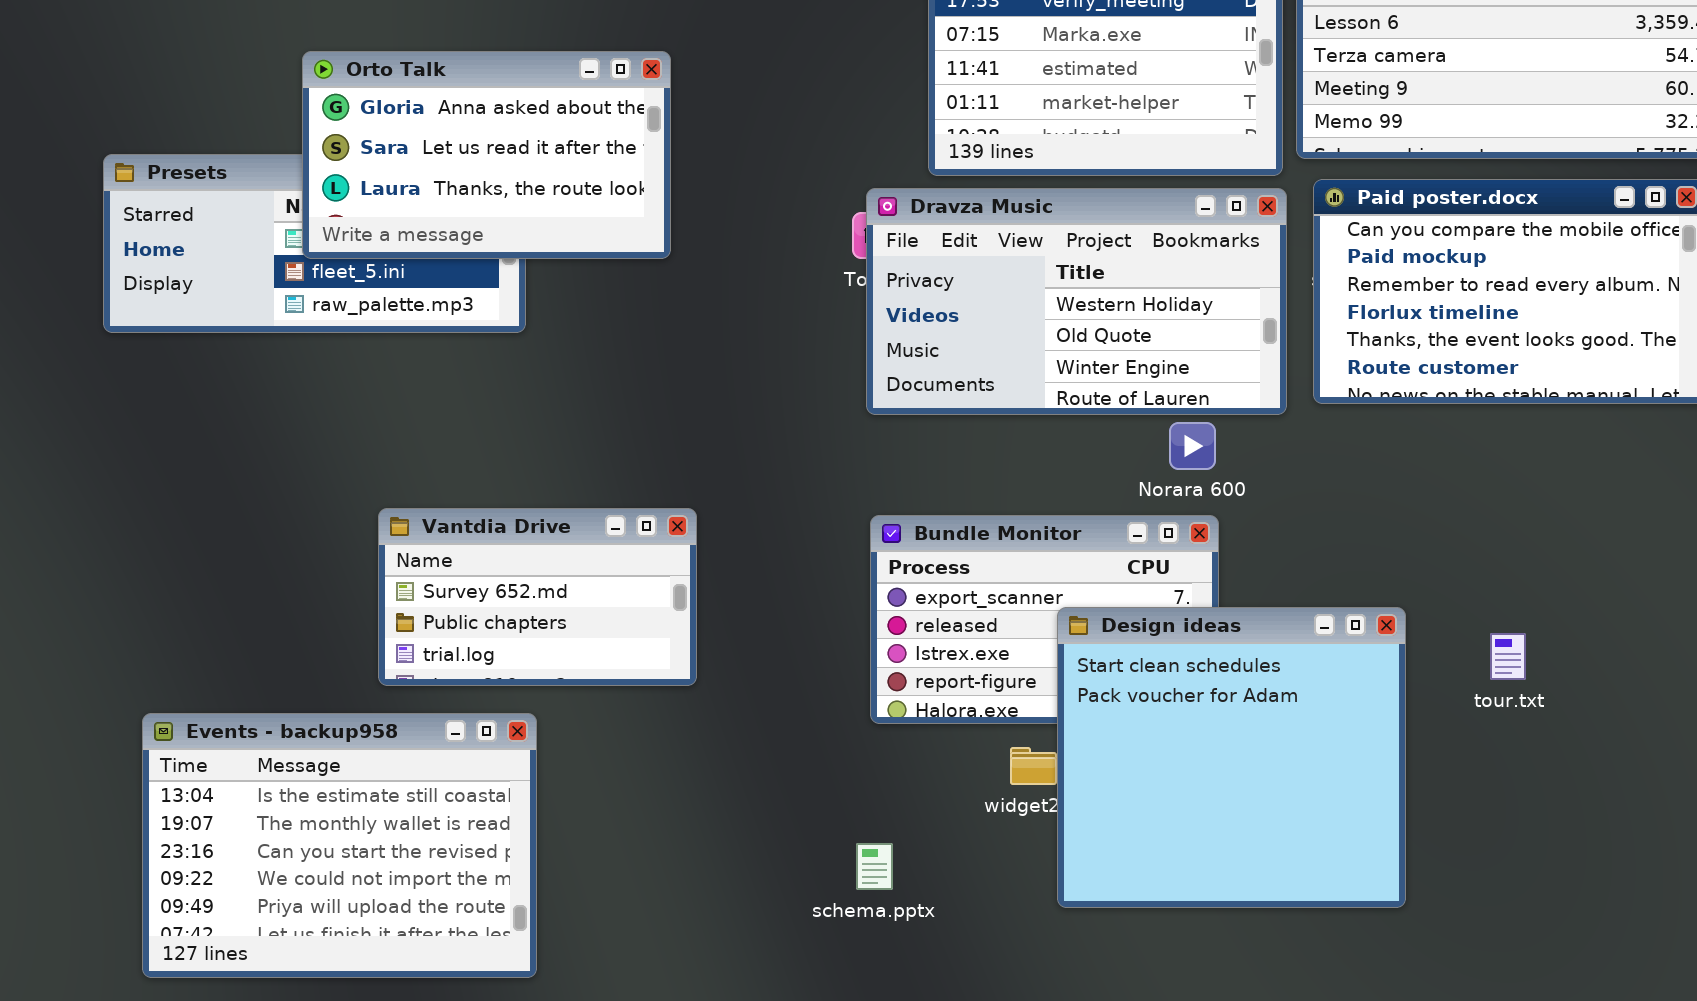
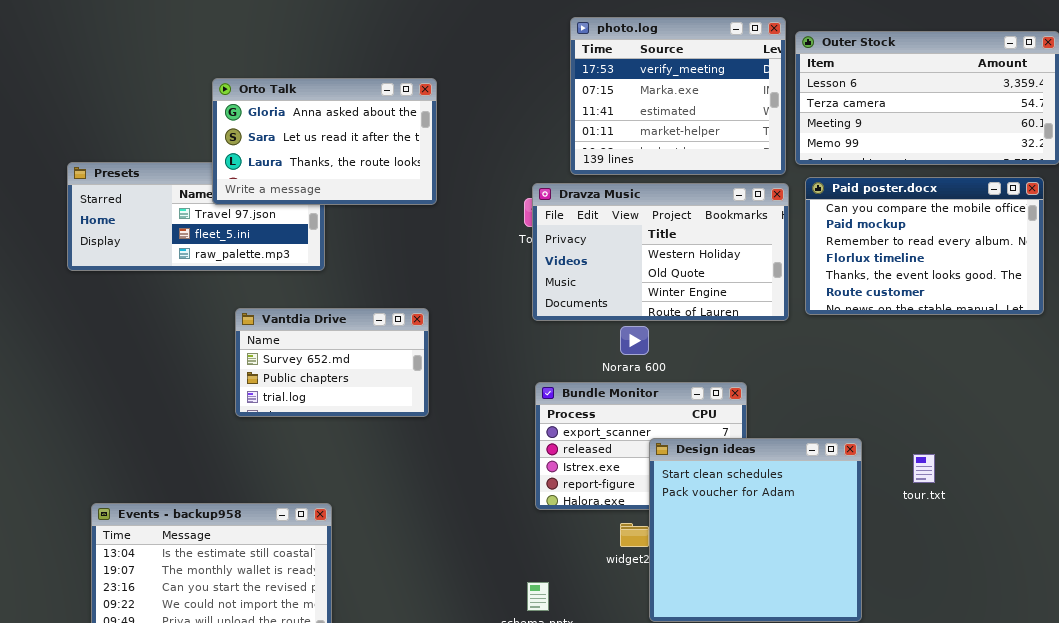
Orto Talk: [302,51,671,259] -> [212,78,437,205], moved
Norara 600: [1169,422,1216,470] -> [620,326,649,355], moved
Vantdia Drive: [378,508,697,686] -> [235,308,429,417], moved

